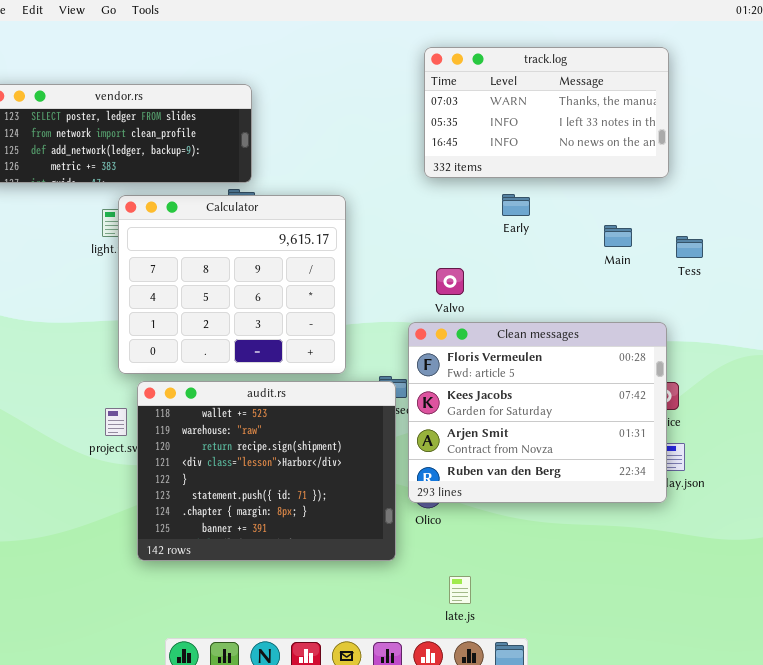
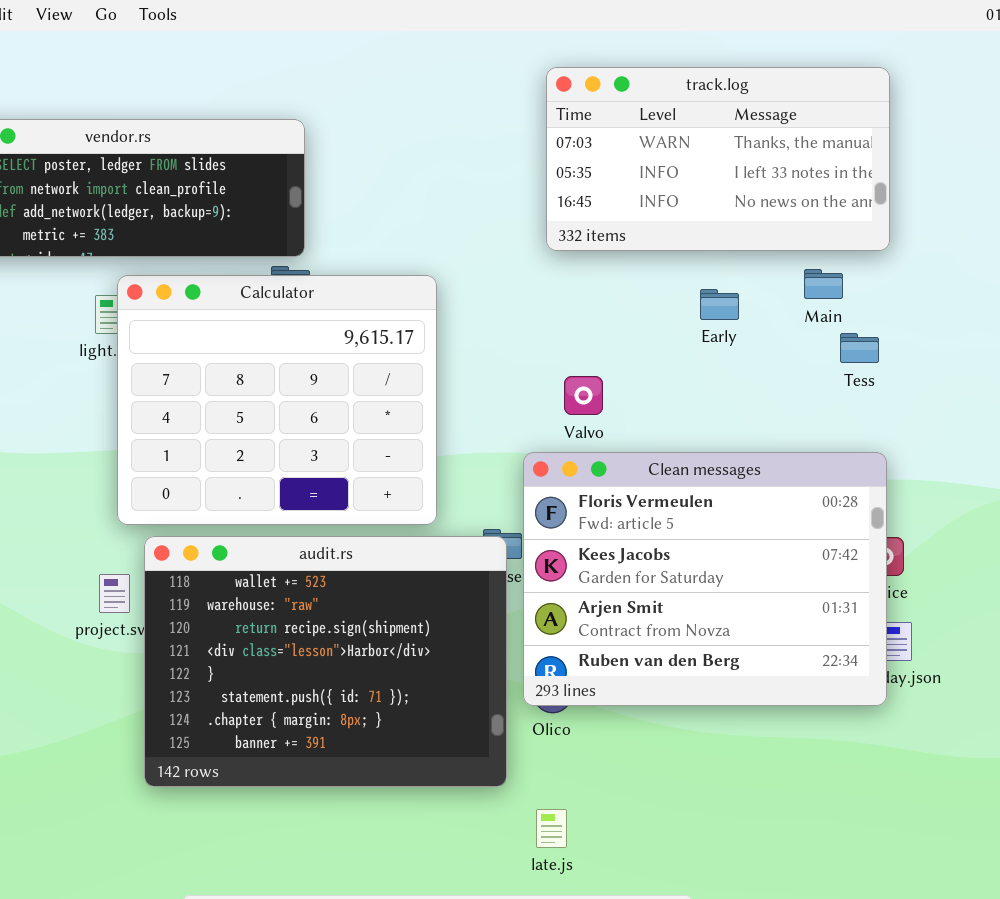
Early: [502,194,530,216] -> [700,289,739,320], moved
Main: [604,225,632,247] -> [804,269,843,299], moved
Tess: [676,236,703,258] -> [840,333,879,363], moved
late.js: [449,576,471,604] -> [536,809,567,848], moved

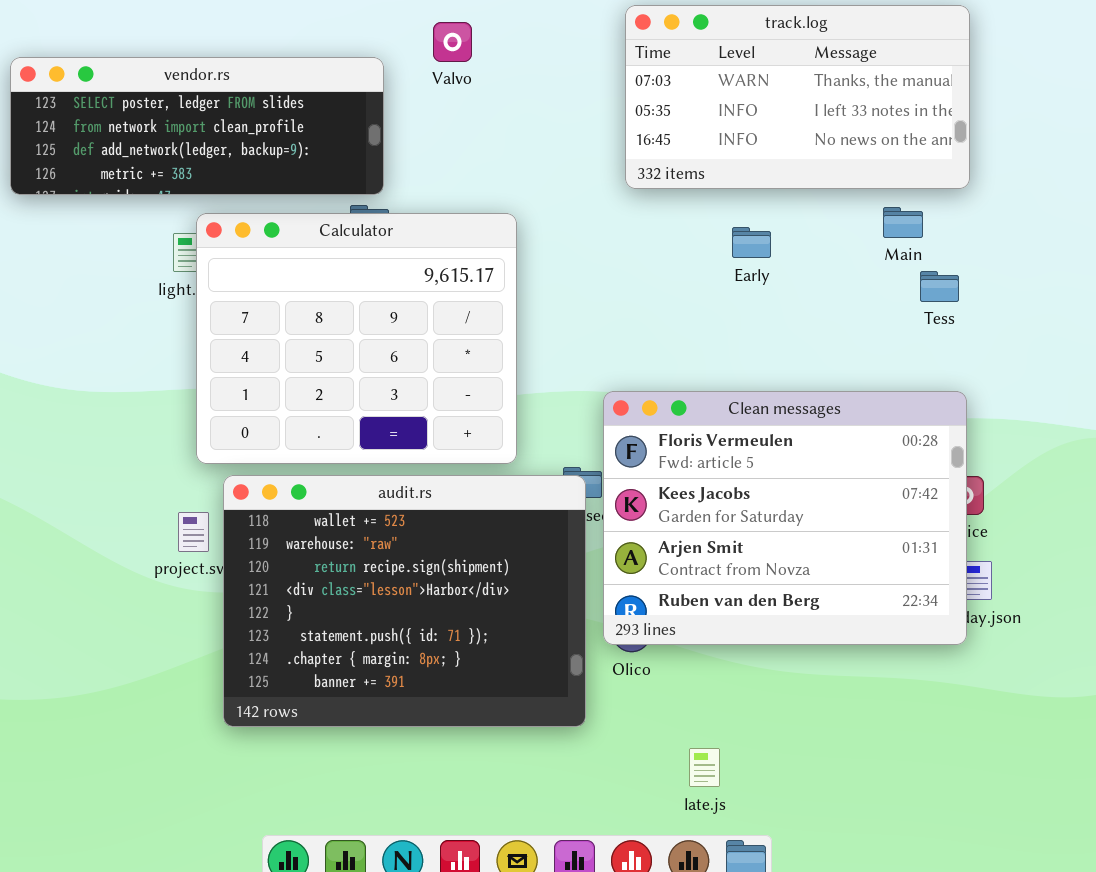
Early: [700,289,739,320] -> [732,227,771,258], moved
Valvo: [564,376,603,415] -> [433,22,472,62], moved
late.js: [536,809,567,848] -> [689,748,720,787], moved

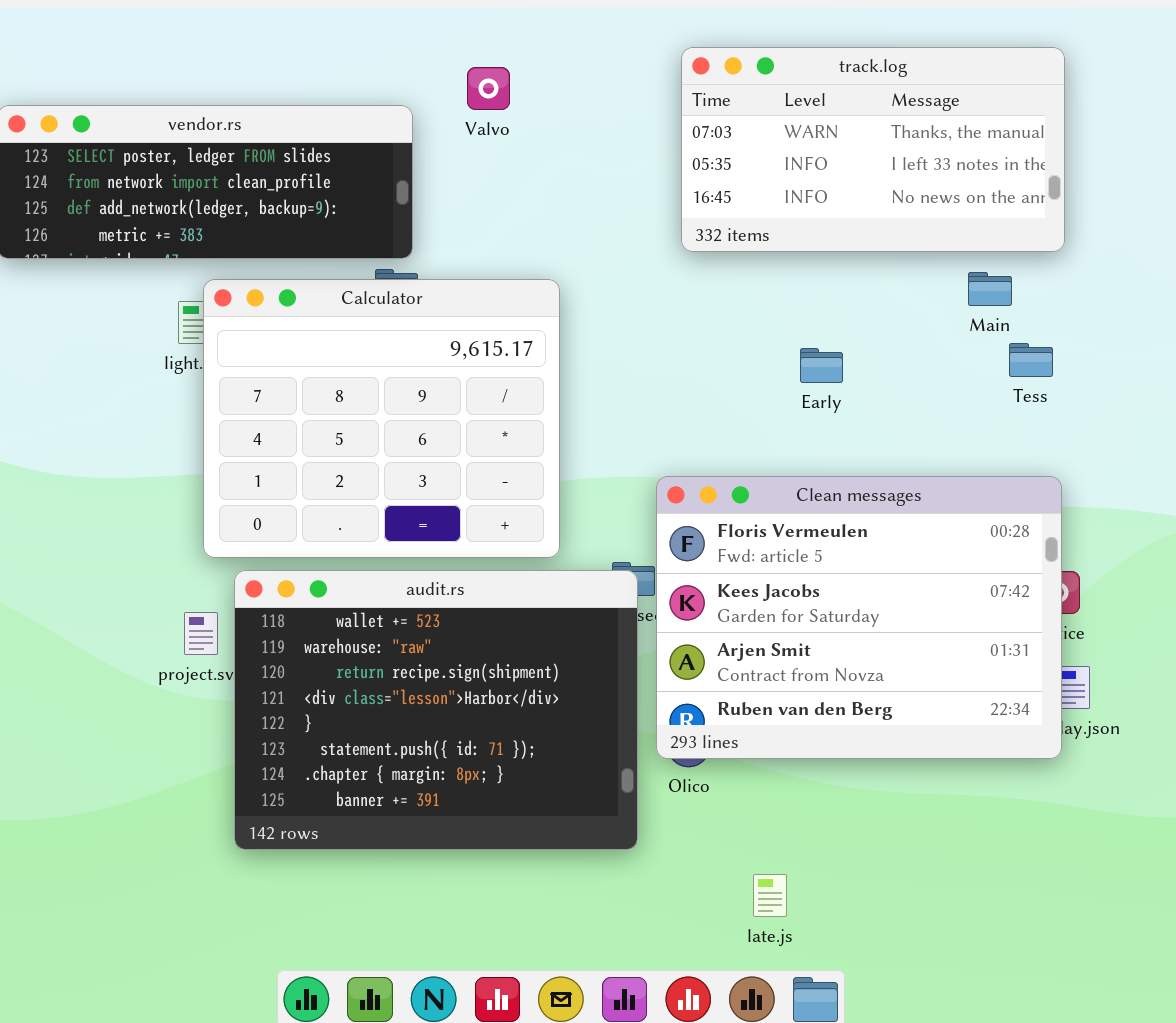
Early: [732,227,771,258] -> [800,348,843,383], moved

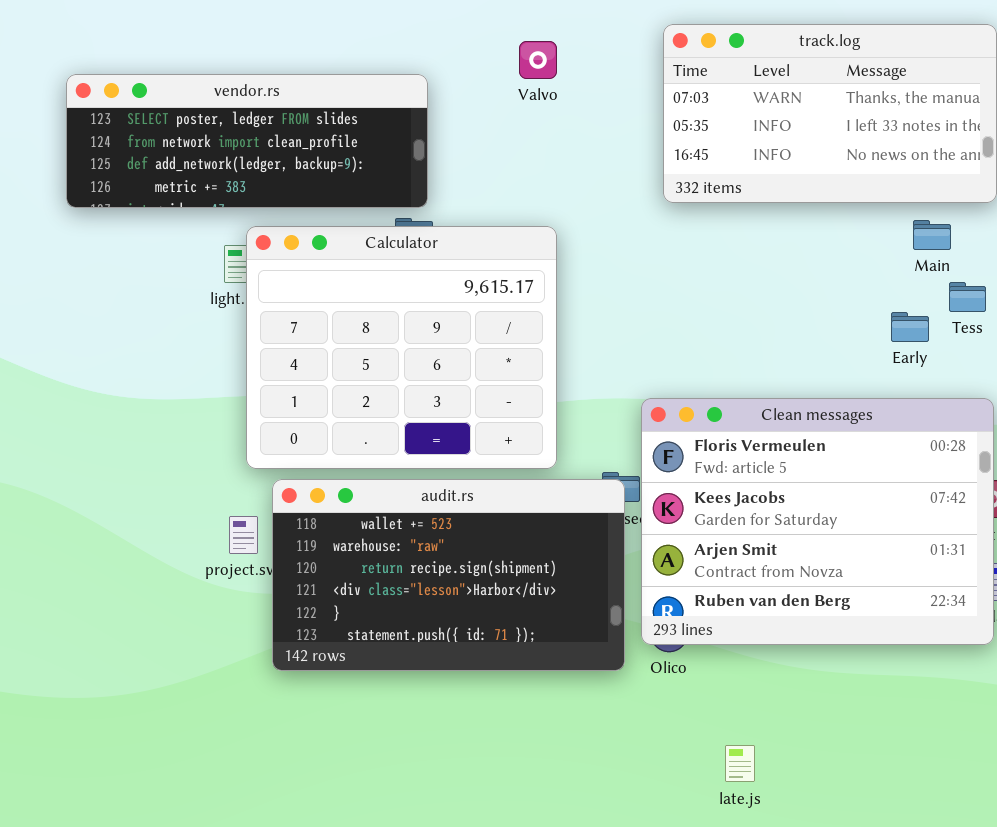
Valvo: [467,67,510,110] -> [519,41,557,79], moved
Early: [800,348,843,383] -> [891,312,929,342], moved
audit.rs: [234,570,638,850] -> [272,479,625,671], resized

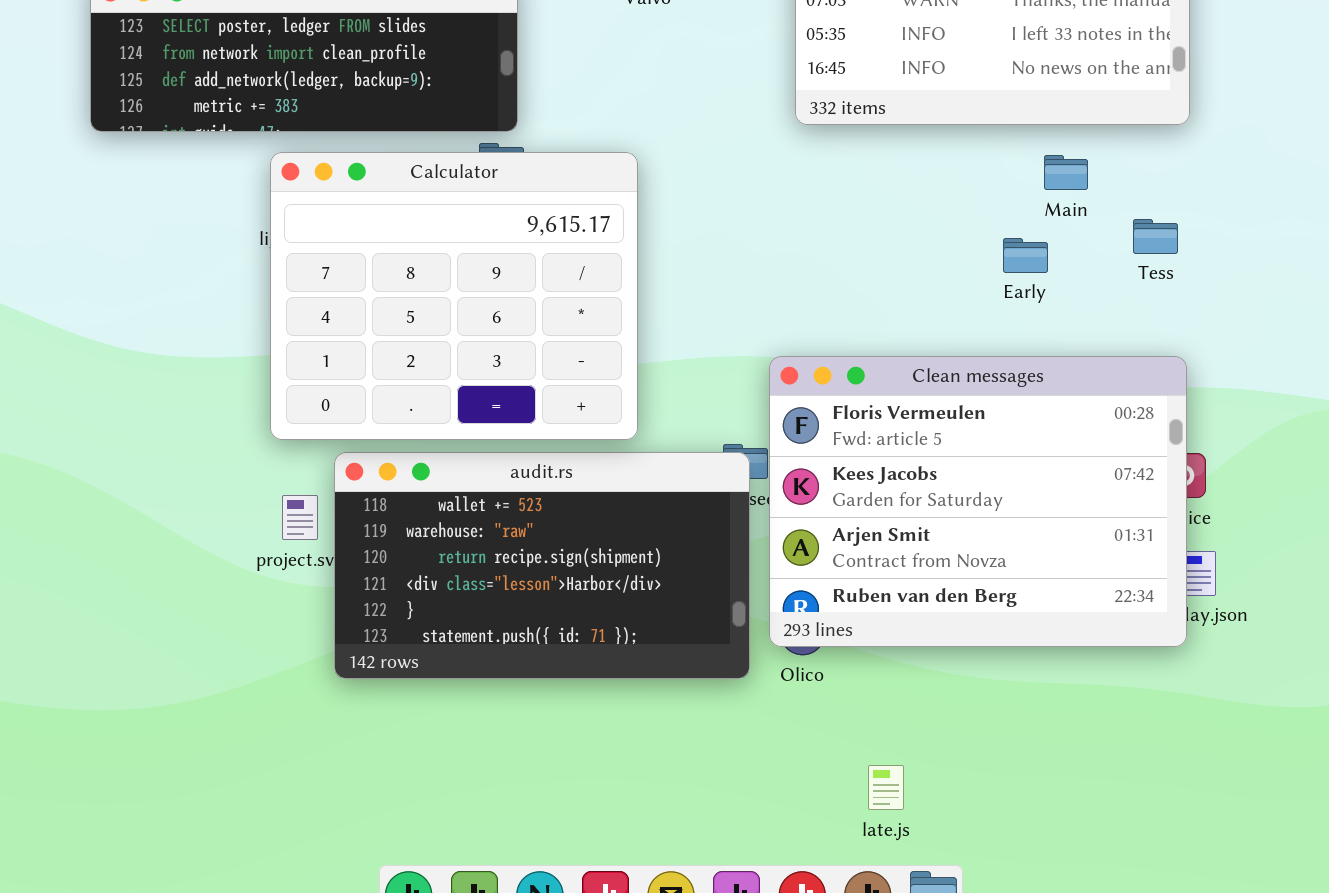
Main: [913,220,951,250] -> [1044,155,1088,190], moved
Calculator: [246,226,557,469] -> [270,152,638,440], moved
Early: [891,312,929,342] -> [1003,238,1048,273], moved

